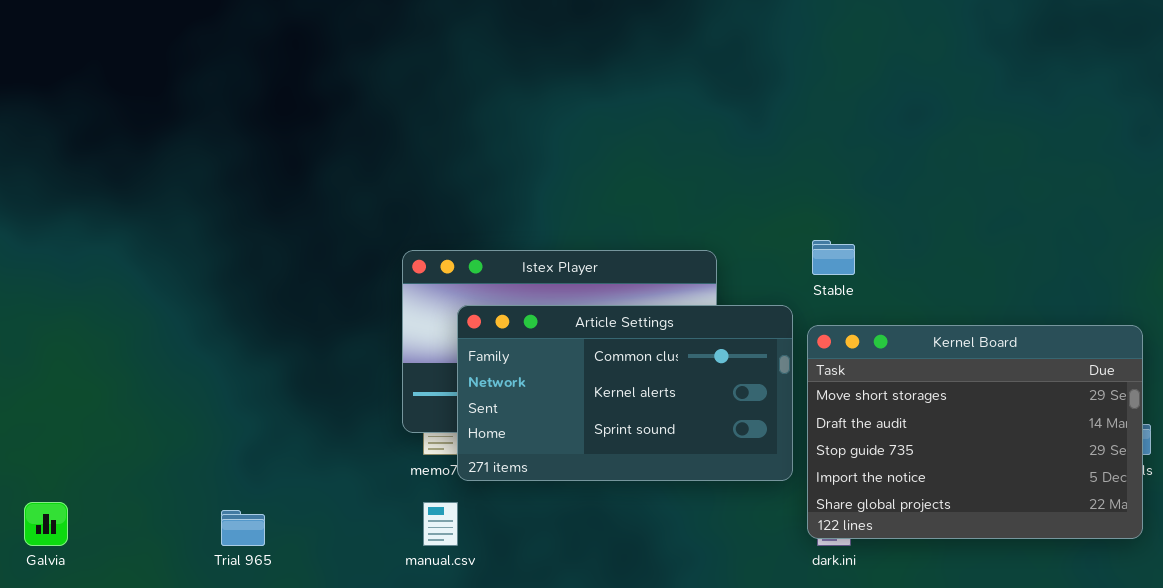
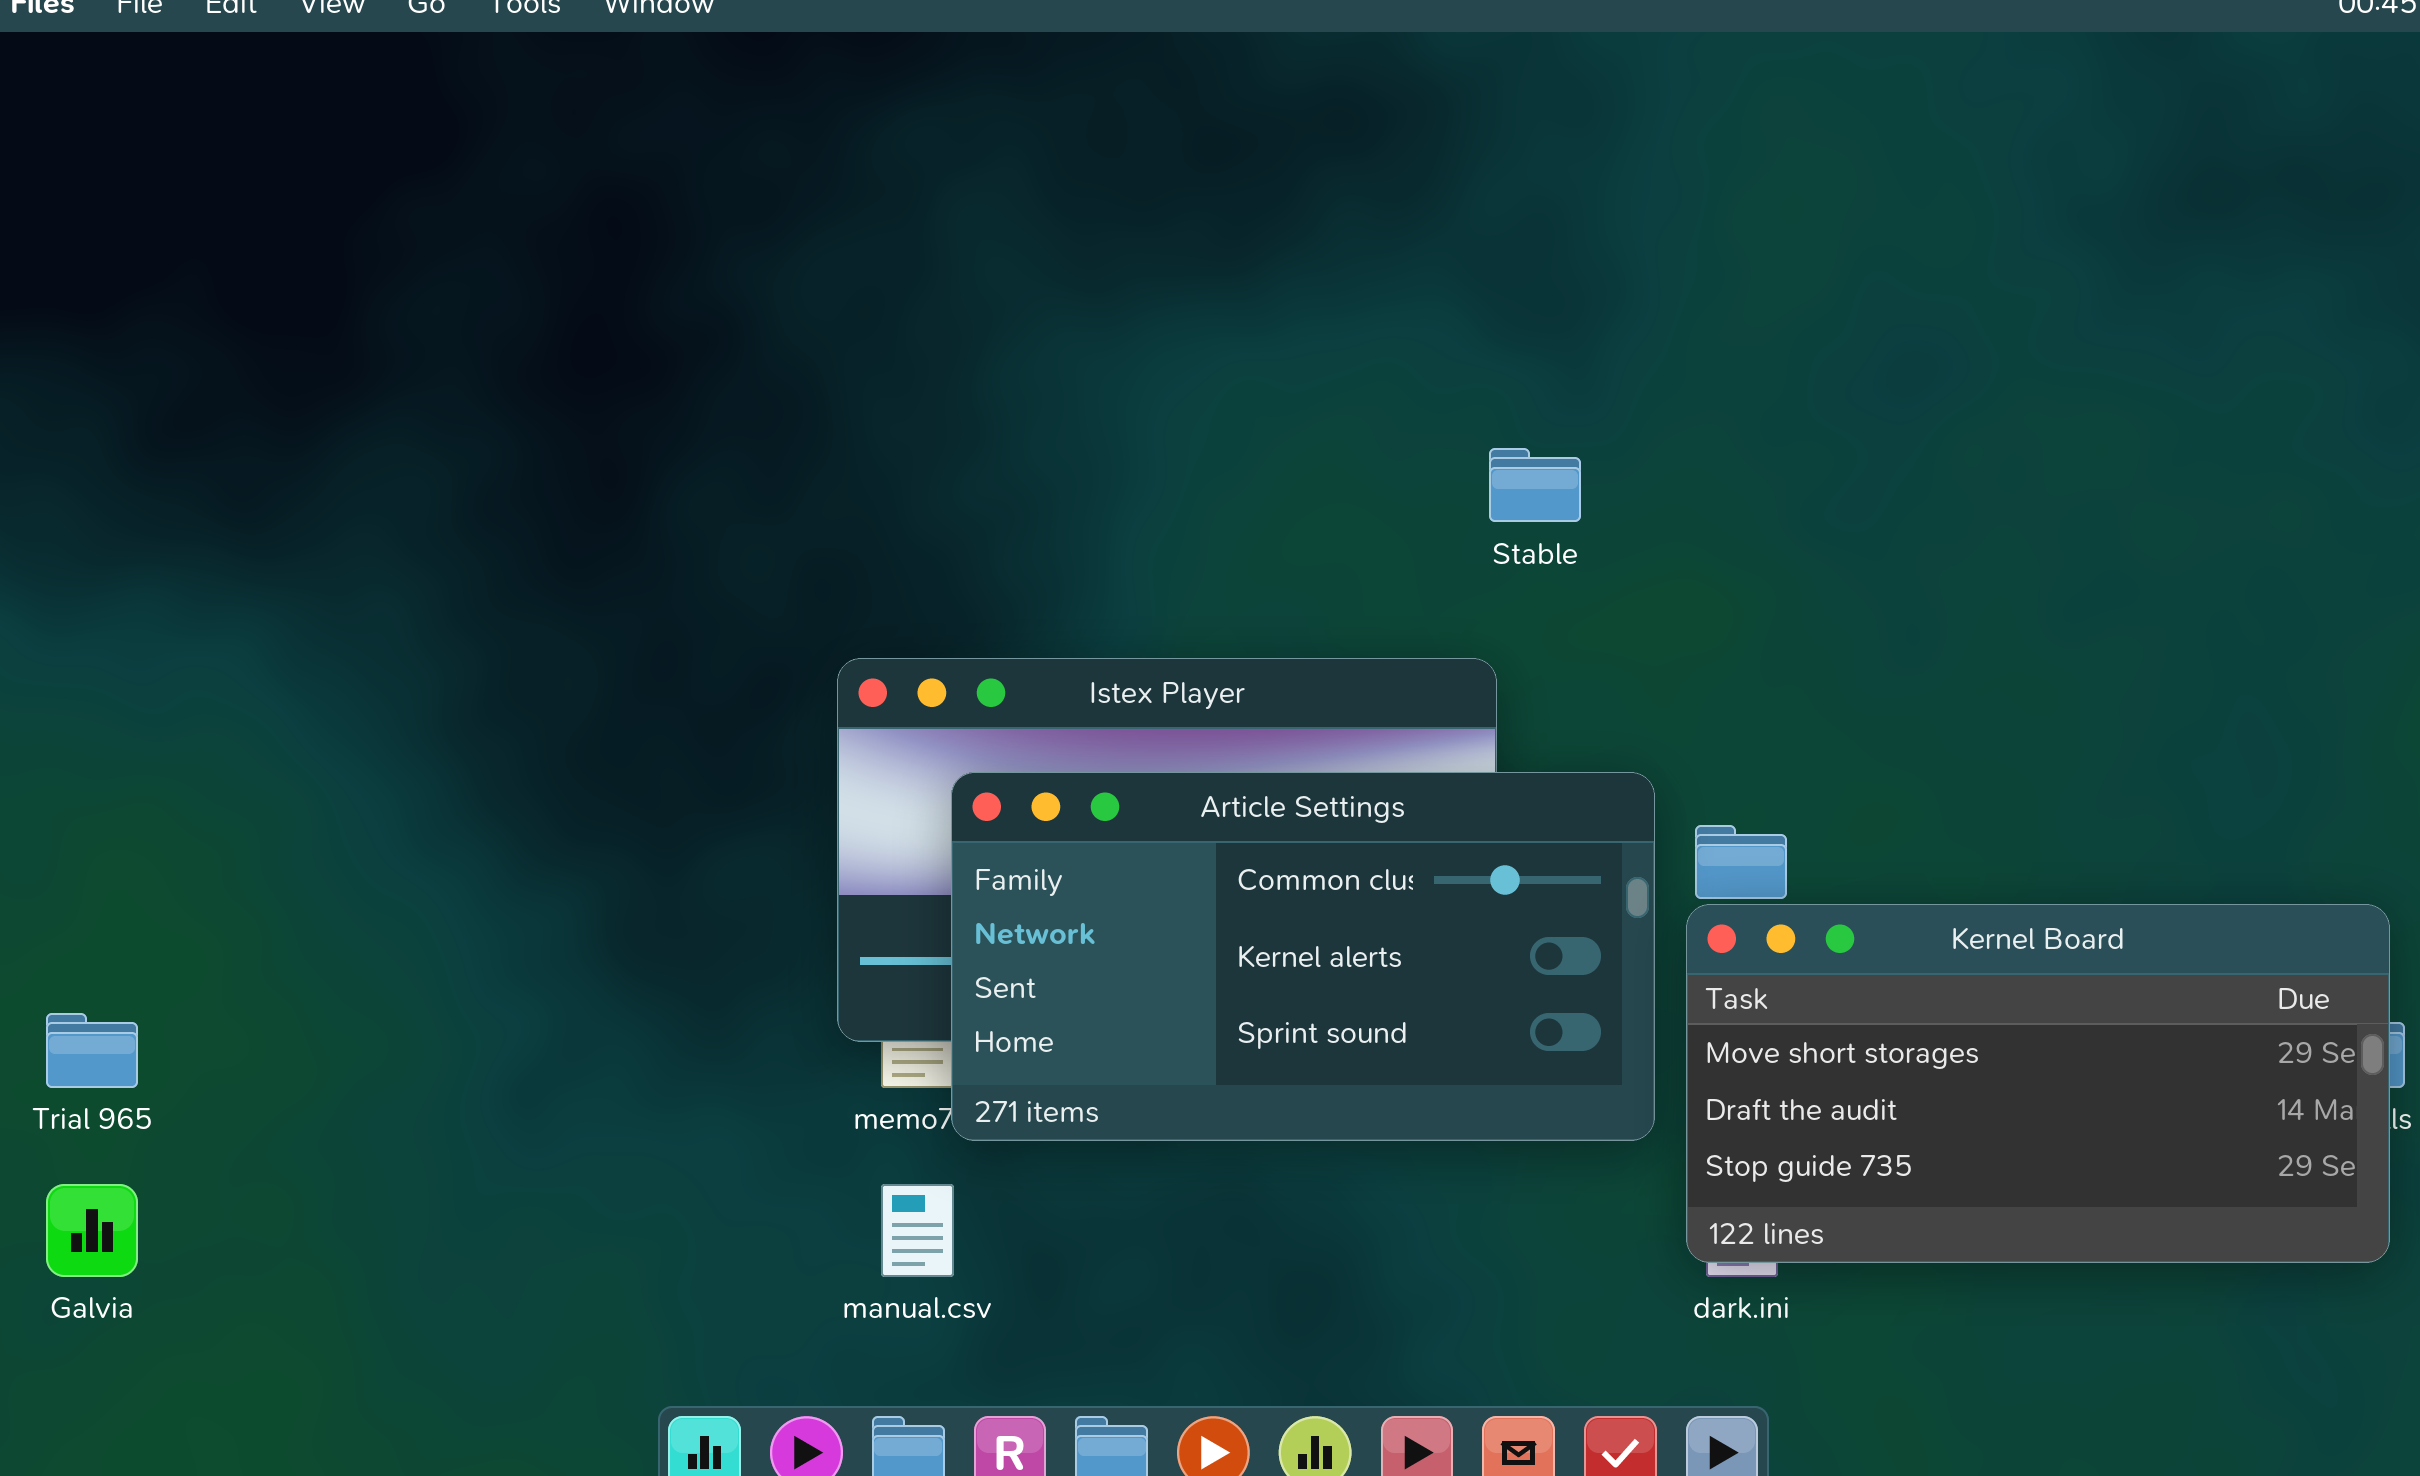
Stable: [812,240,855,275] -> [1489,448,1581,522], moved
Kernel Board: [807,325,1143,539] -> [1686,904,2390,1263], resized
Trial 965: [221,510,265,546] -> [46,1013,138,1088], moved

